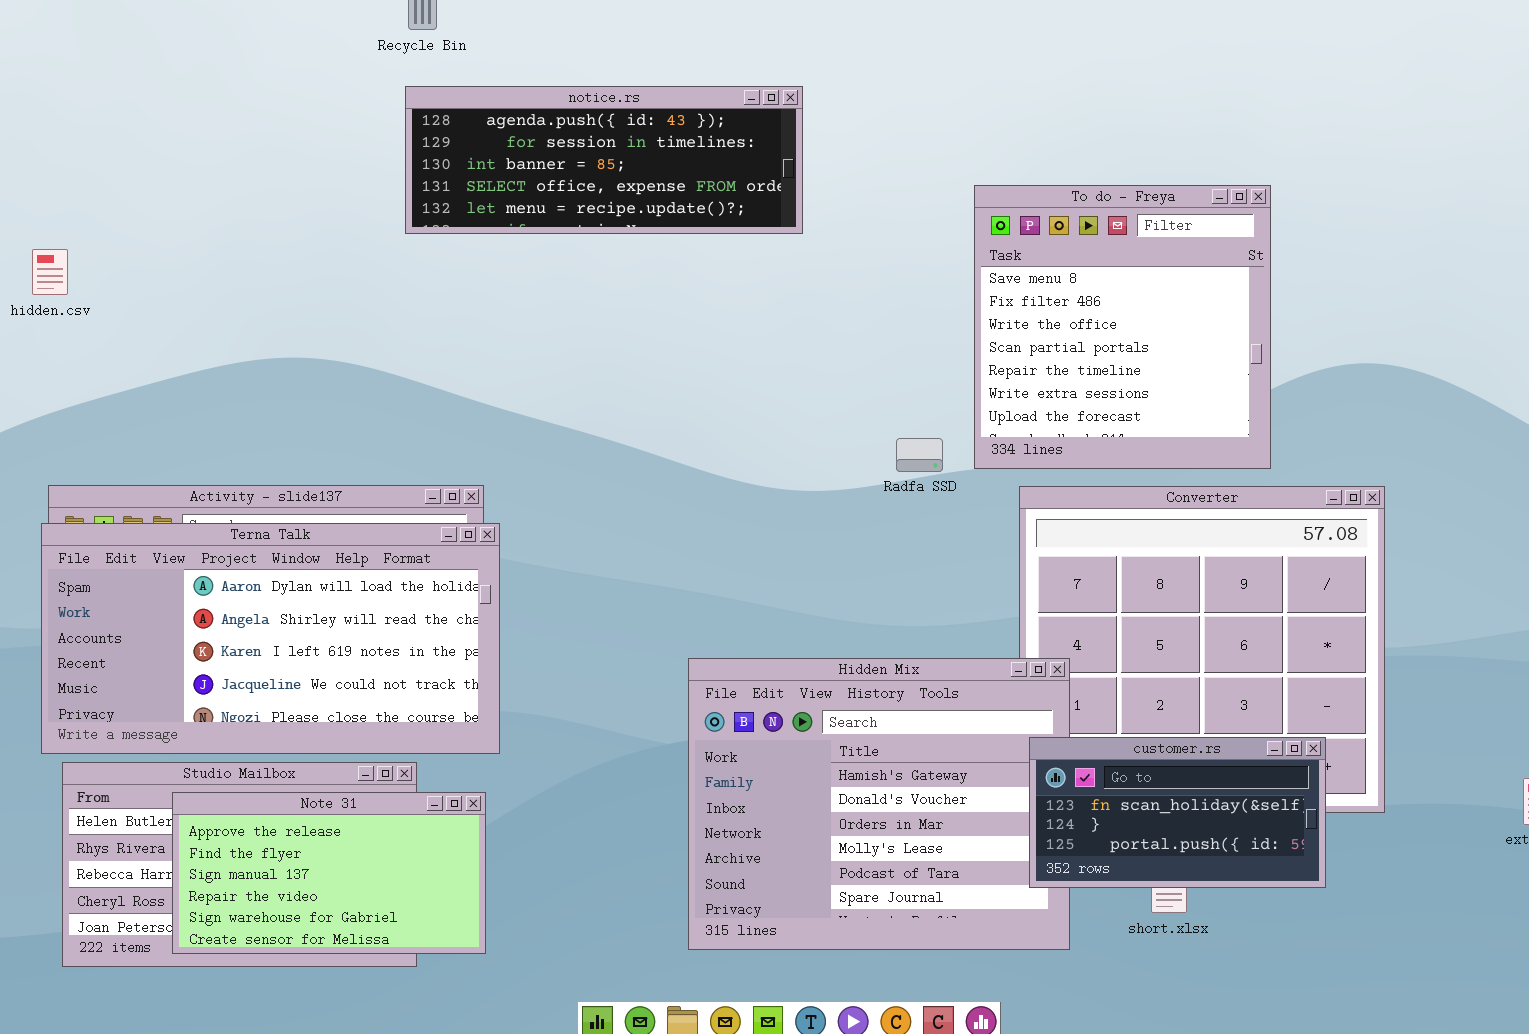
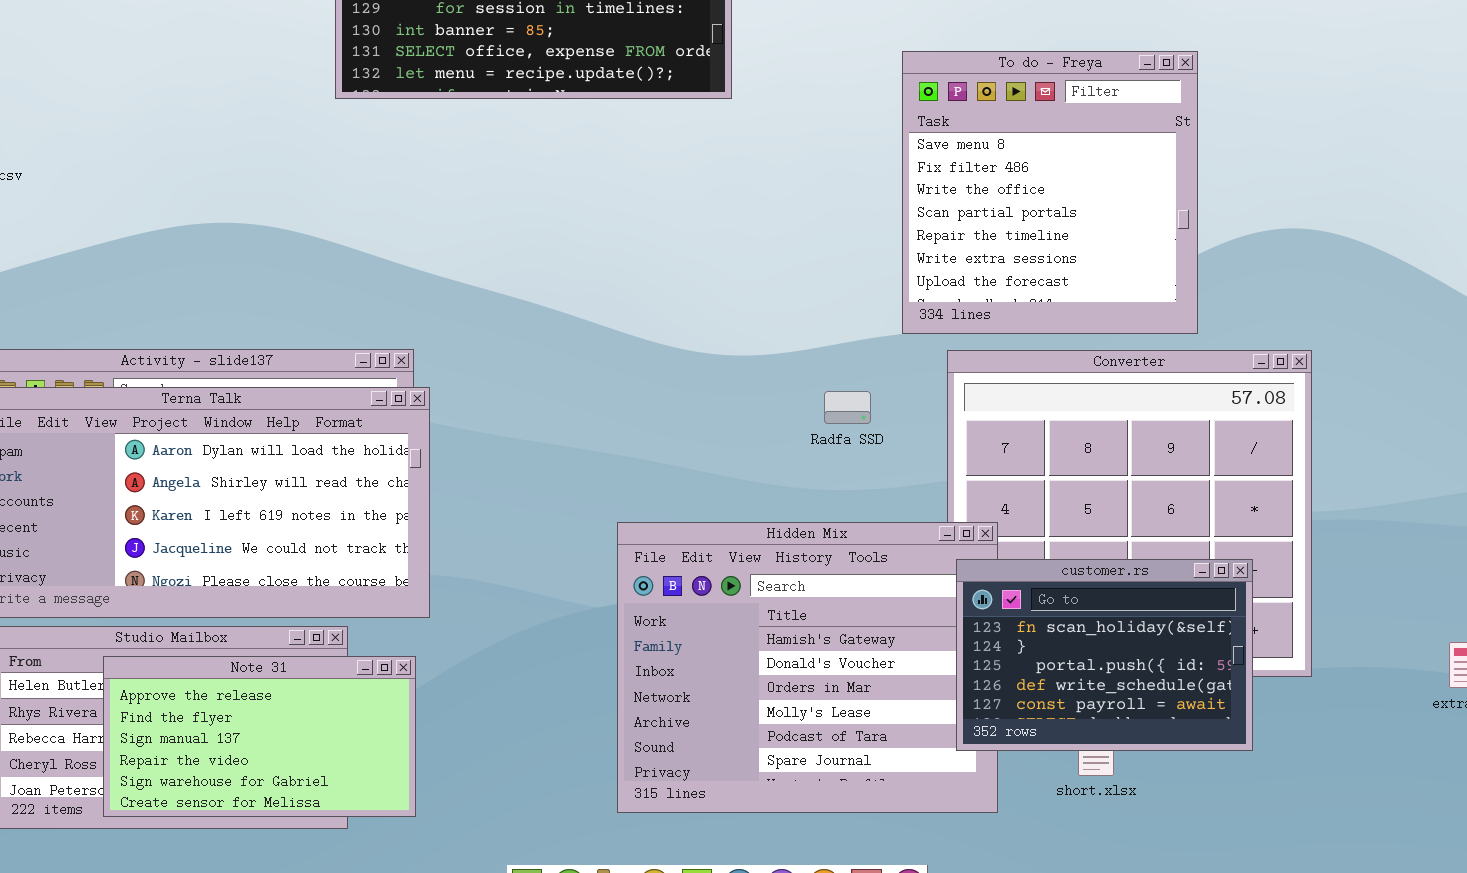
Radfa SSD: [896,438,943,472] -> [824,391,871,424], moved
customer.rs: [1029,737,1326,888] -> [956,559,1253,751], resized

